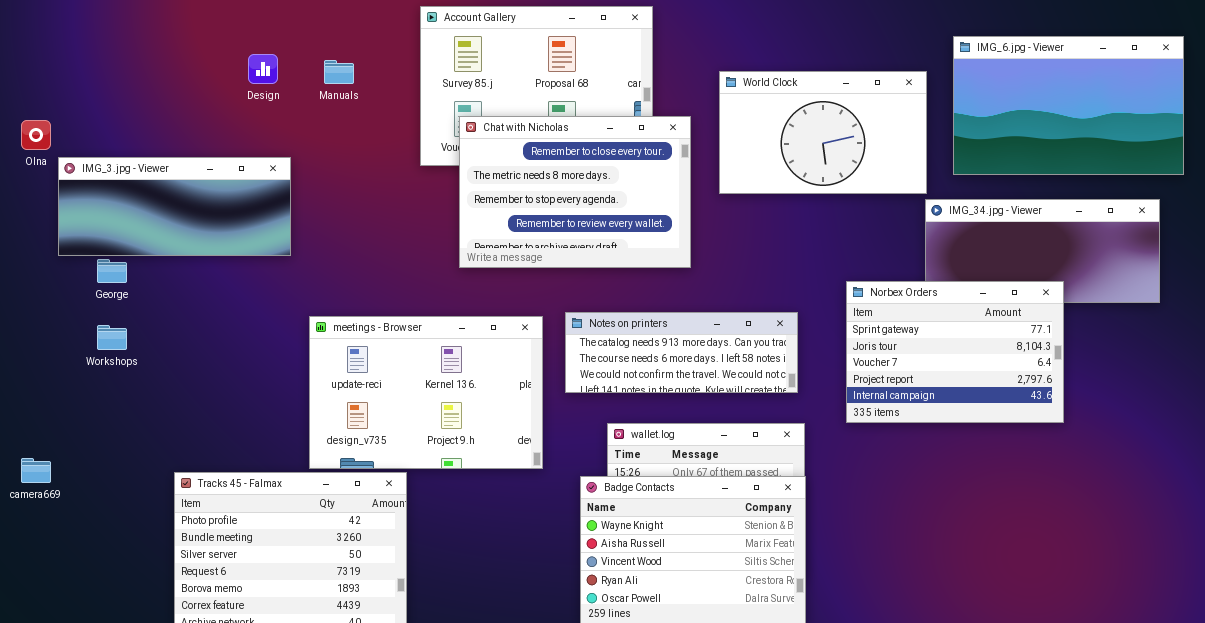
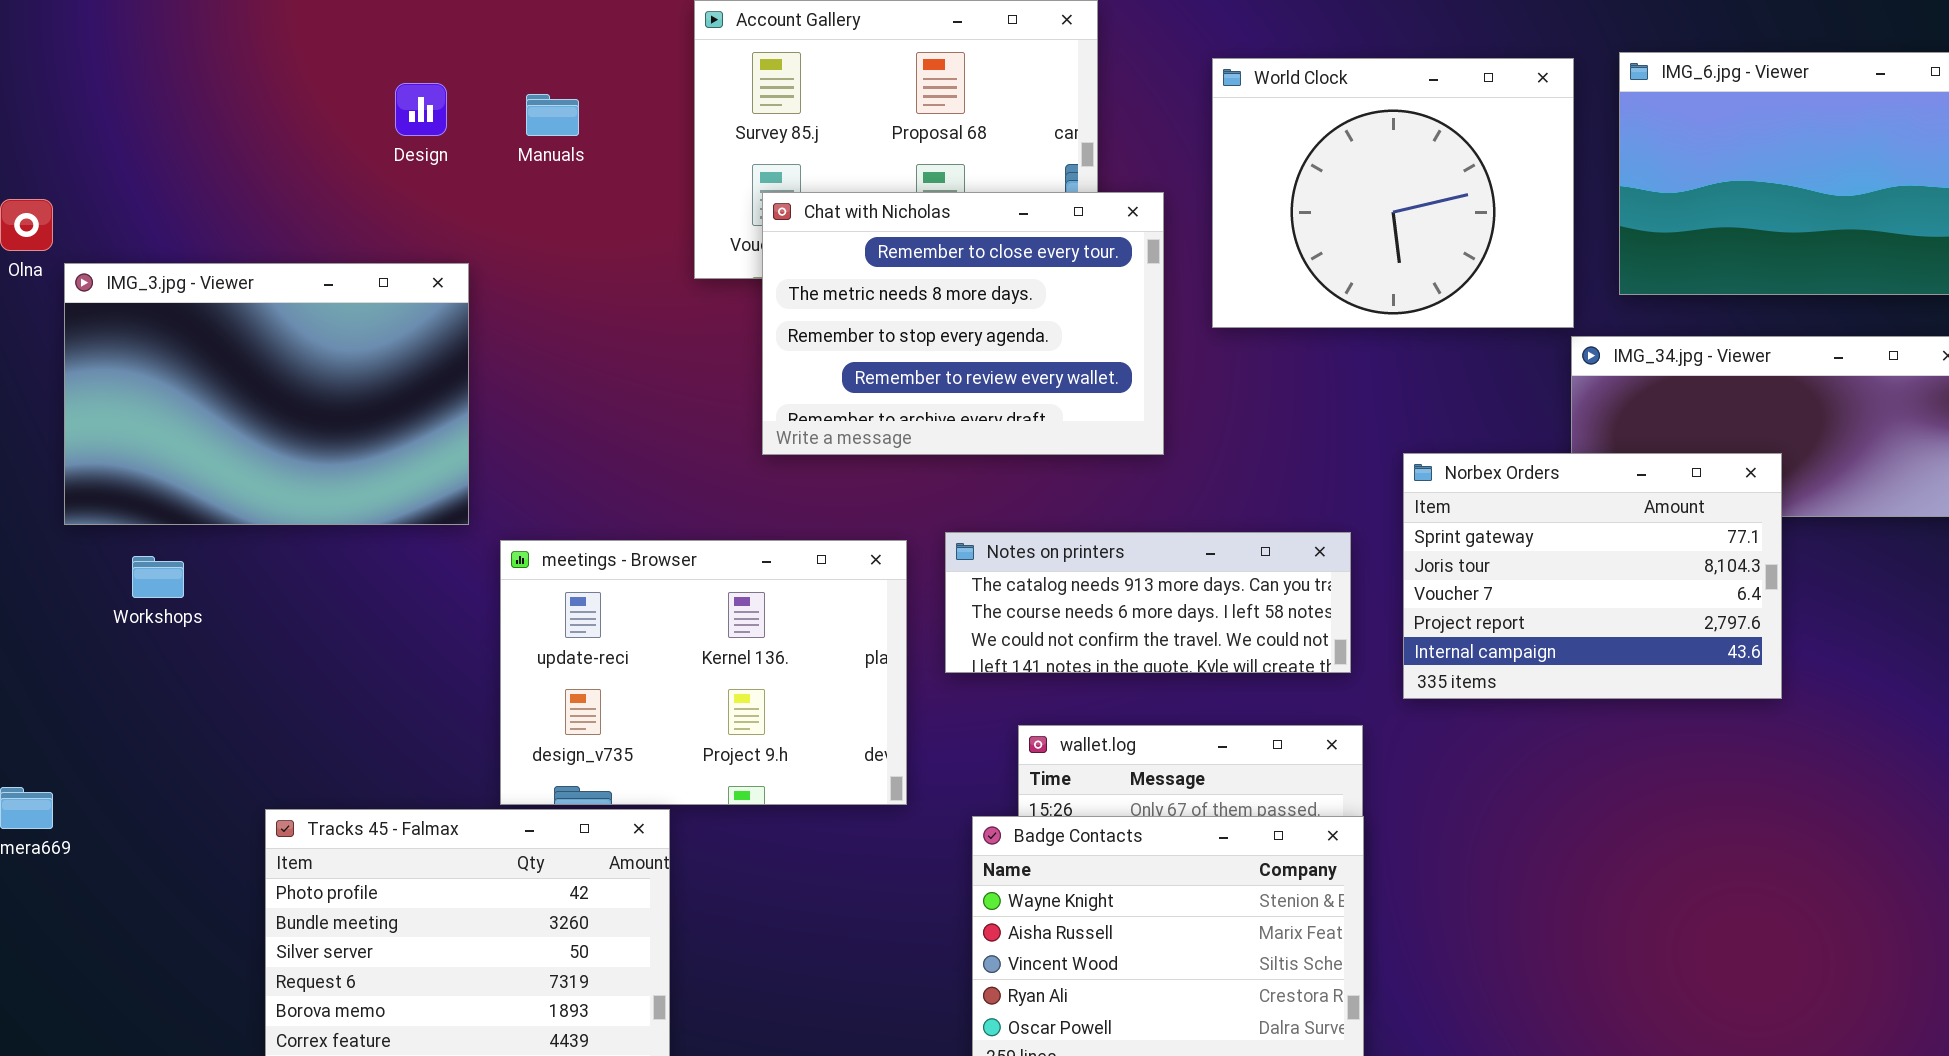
World Clock: [719,71,927,194] -> [1212,58,1574,328], resized
IMG_3.jpg - Viewer: [58,157,291,256] -> [64,263,469,525], resized
Norbex Orders: [846,281,1064,423] -> [1403,453,1782,699], moved

